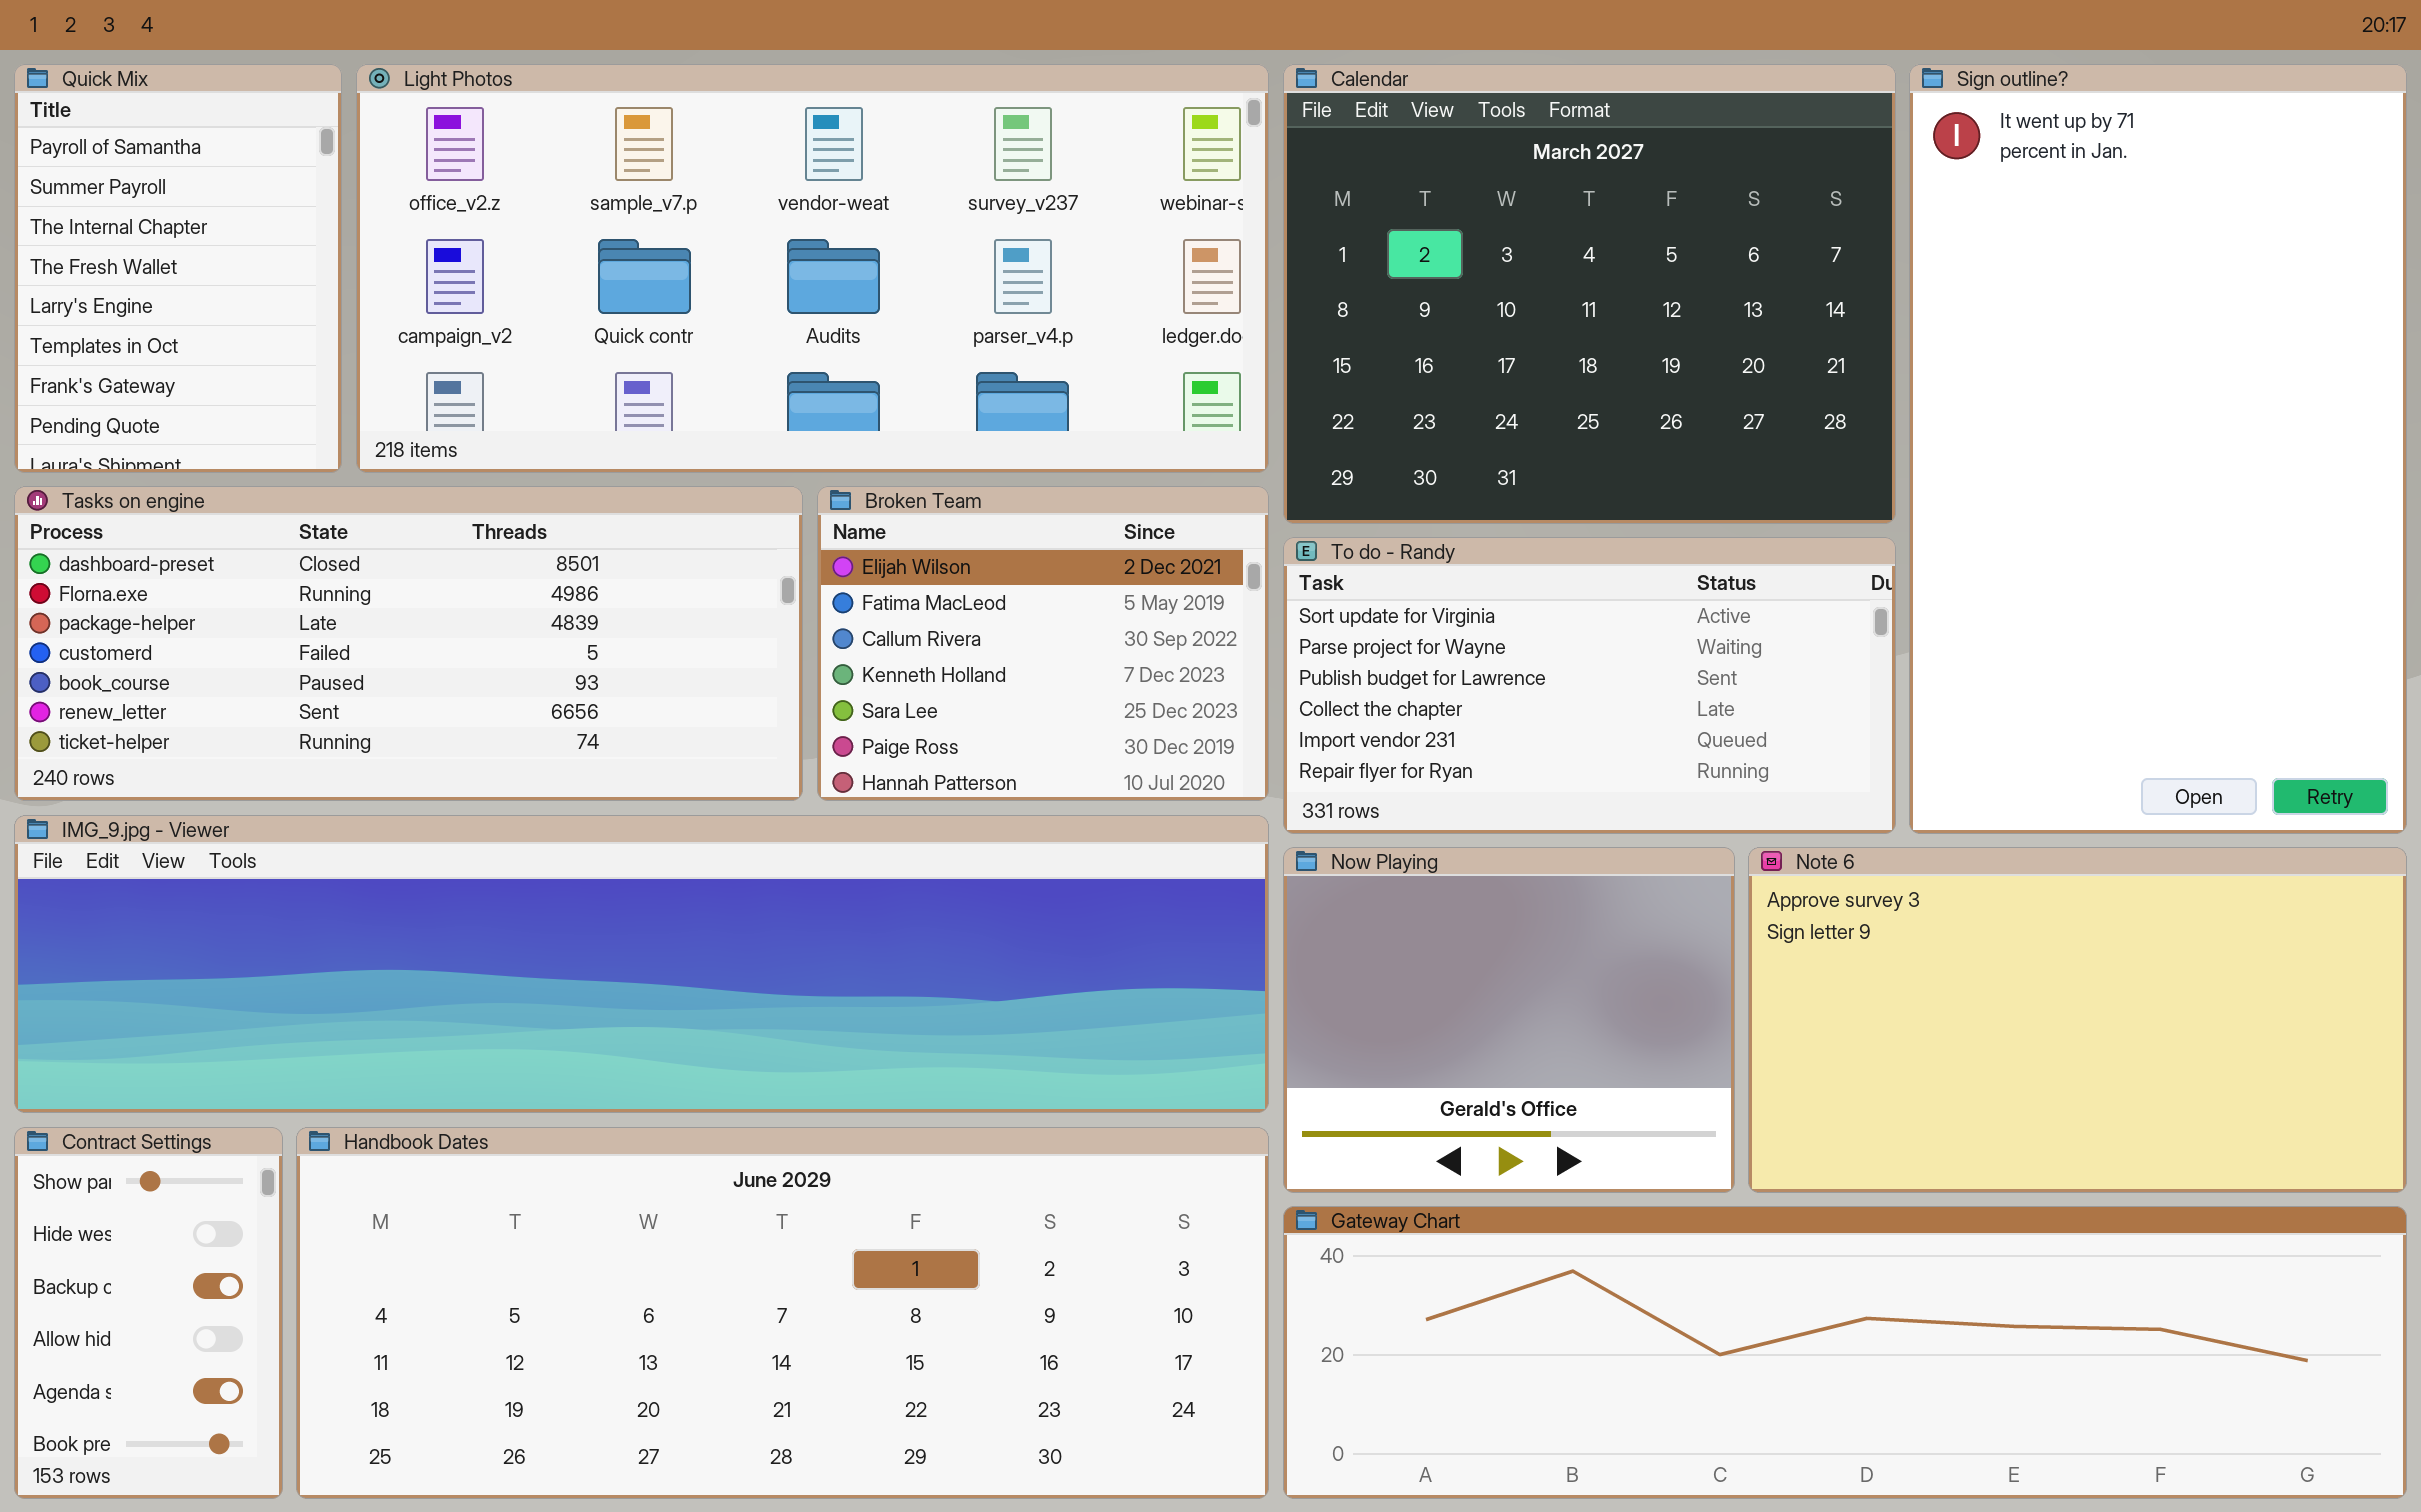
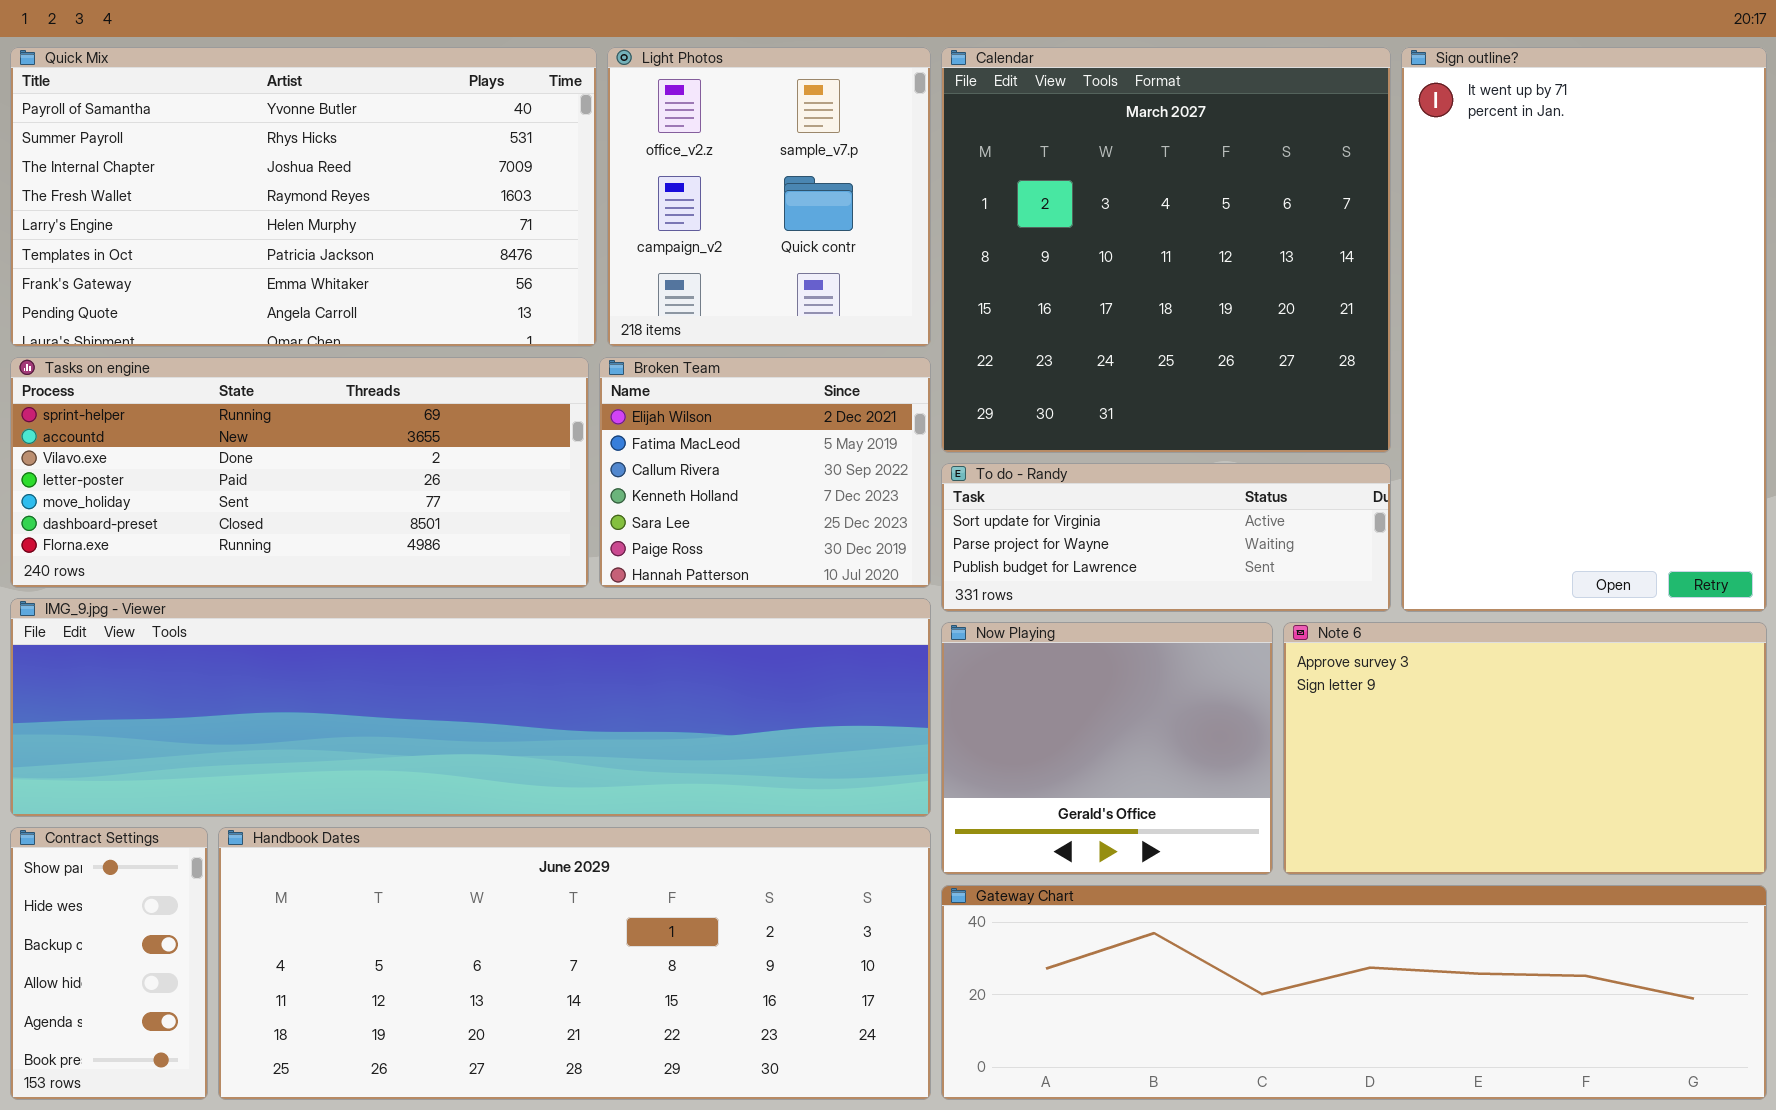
Quick Mix: [14,64,342,473] -> [10,47,597,347], resized
Light Photos: [356,64,1269,473] -> [607,47,931,347], resized
Calendar: [1283,64,1896,524] -> [941,47,1391,453], resized
Tasks on engine: [14,486,803,801] -> [10,357,589,588], scrolled up 5 rows
To do - Randy: [1283,537,1896,834] -> [941,463,1391,612], resized

